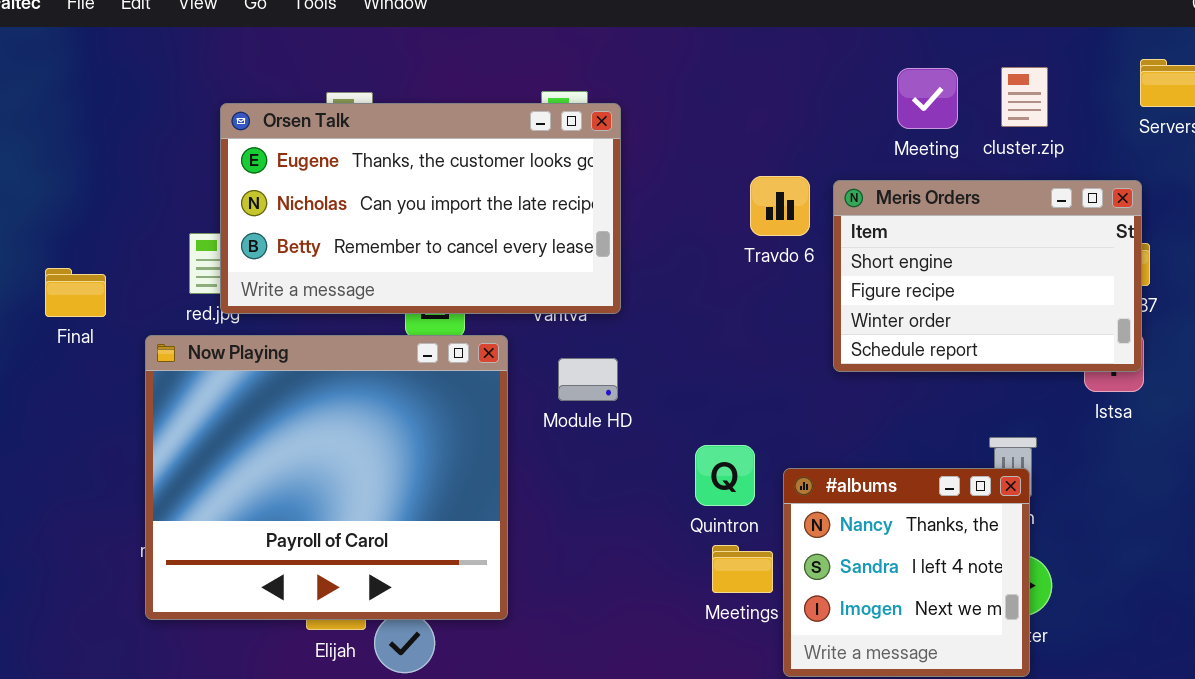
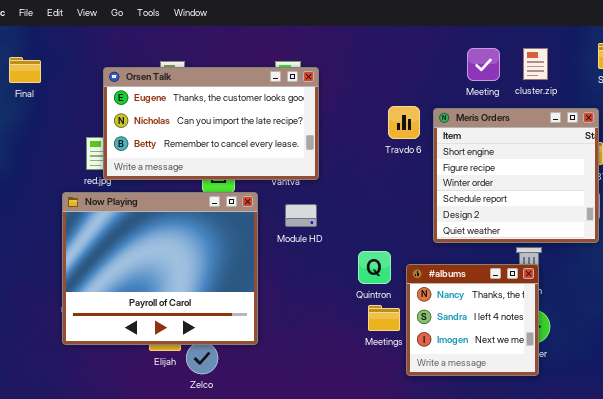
Meris Orders: [833,180,1142,372] -> [433,108,599,243], resized
Final: [45,268,106,317] -> [9,57,41,83], moved

